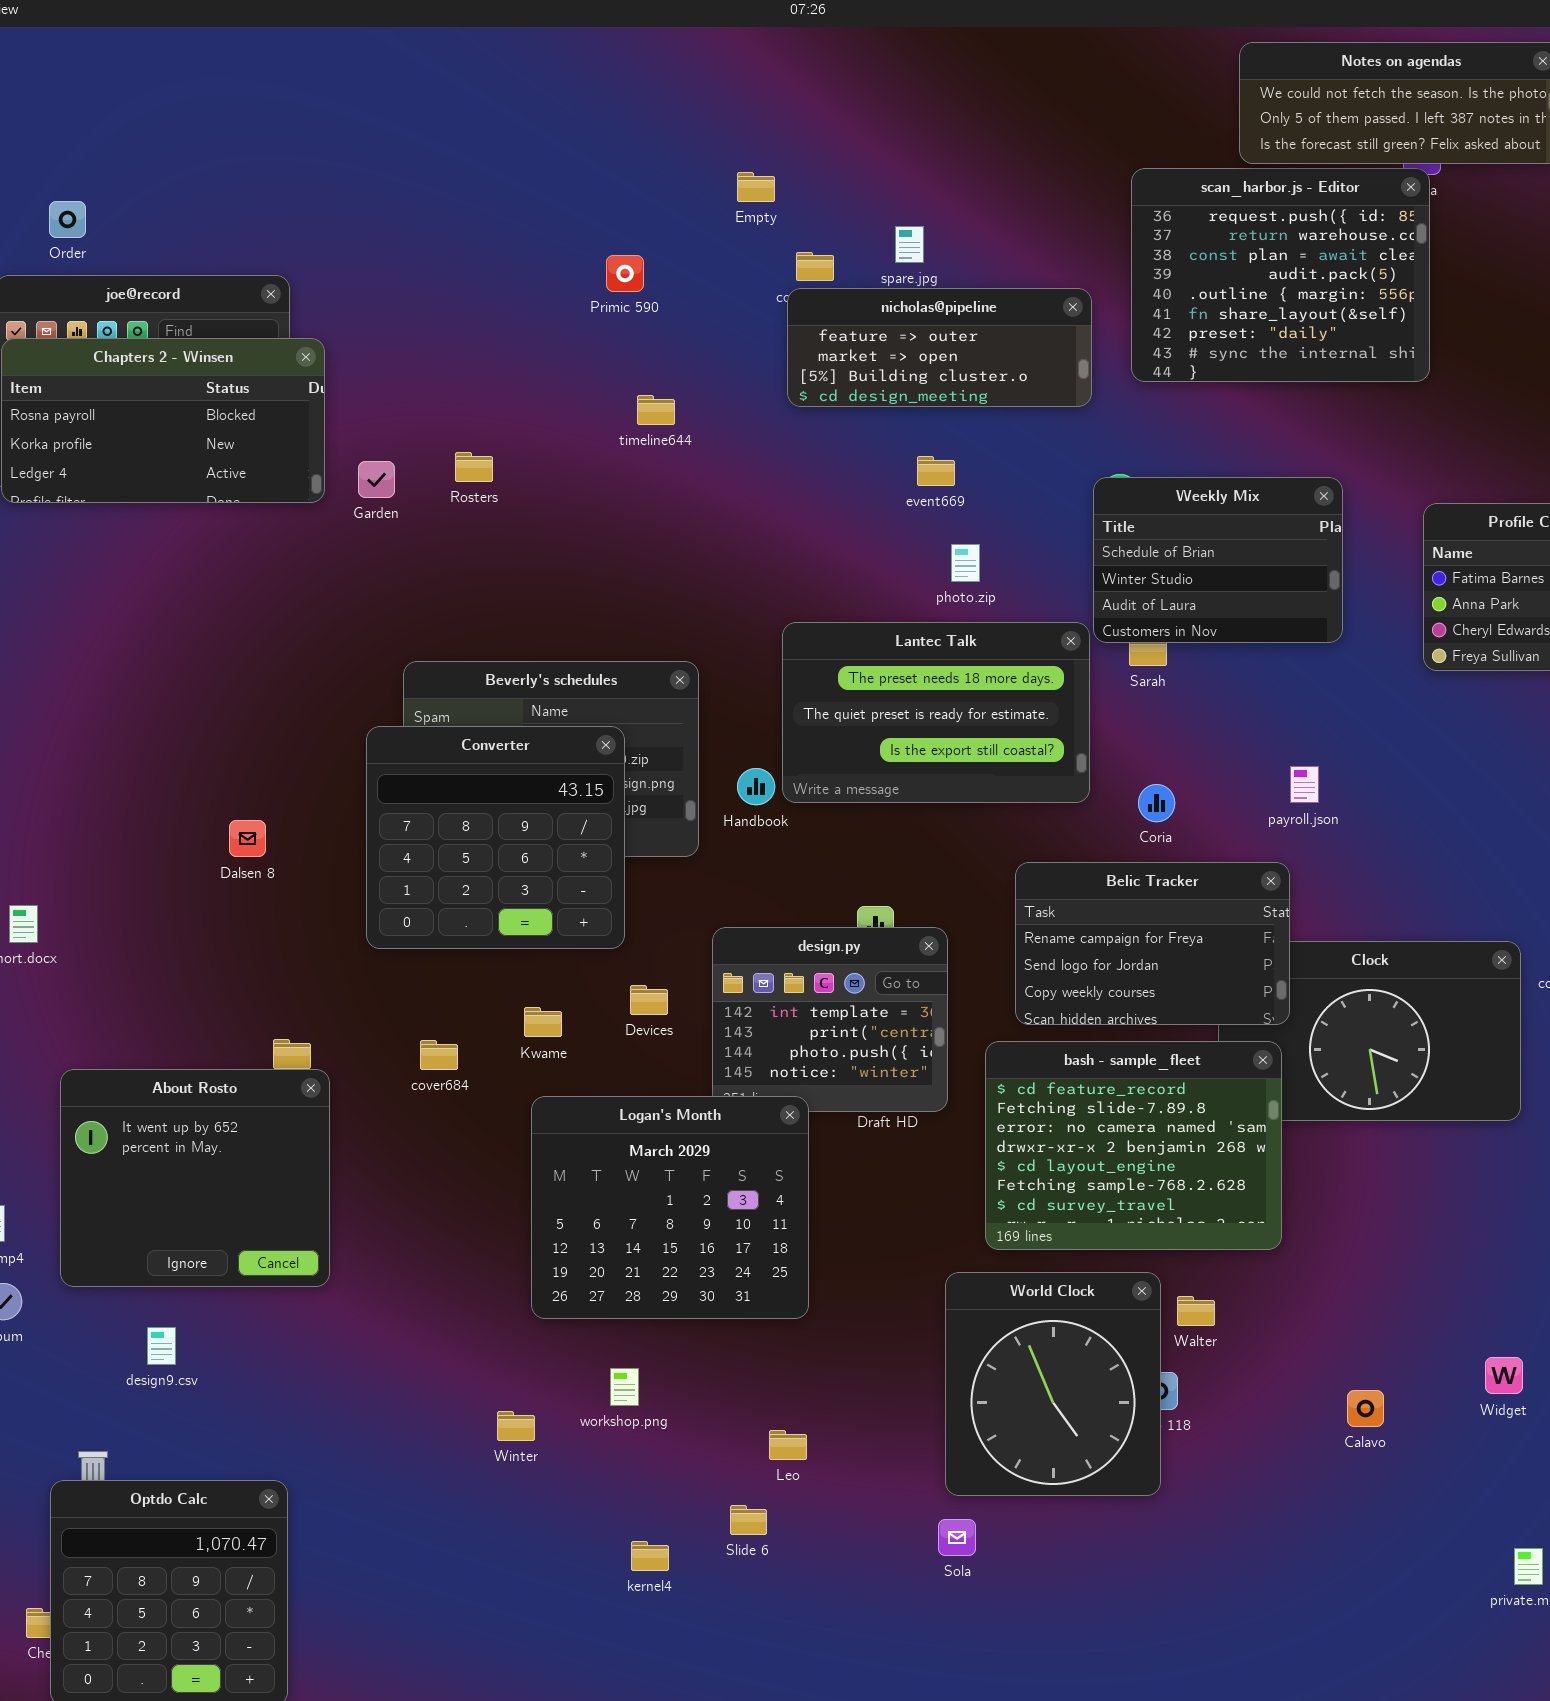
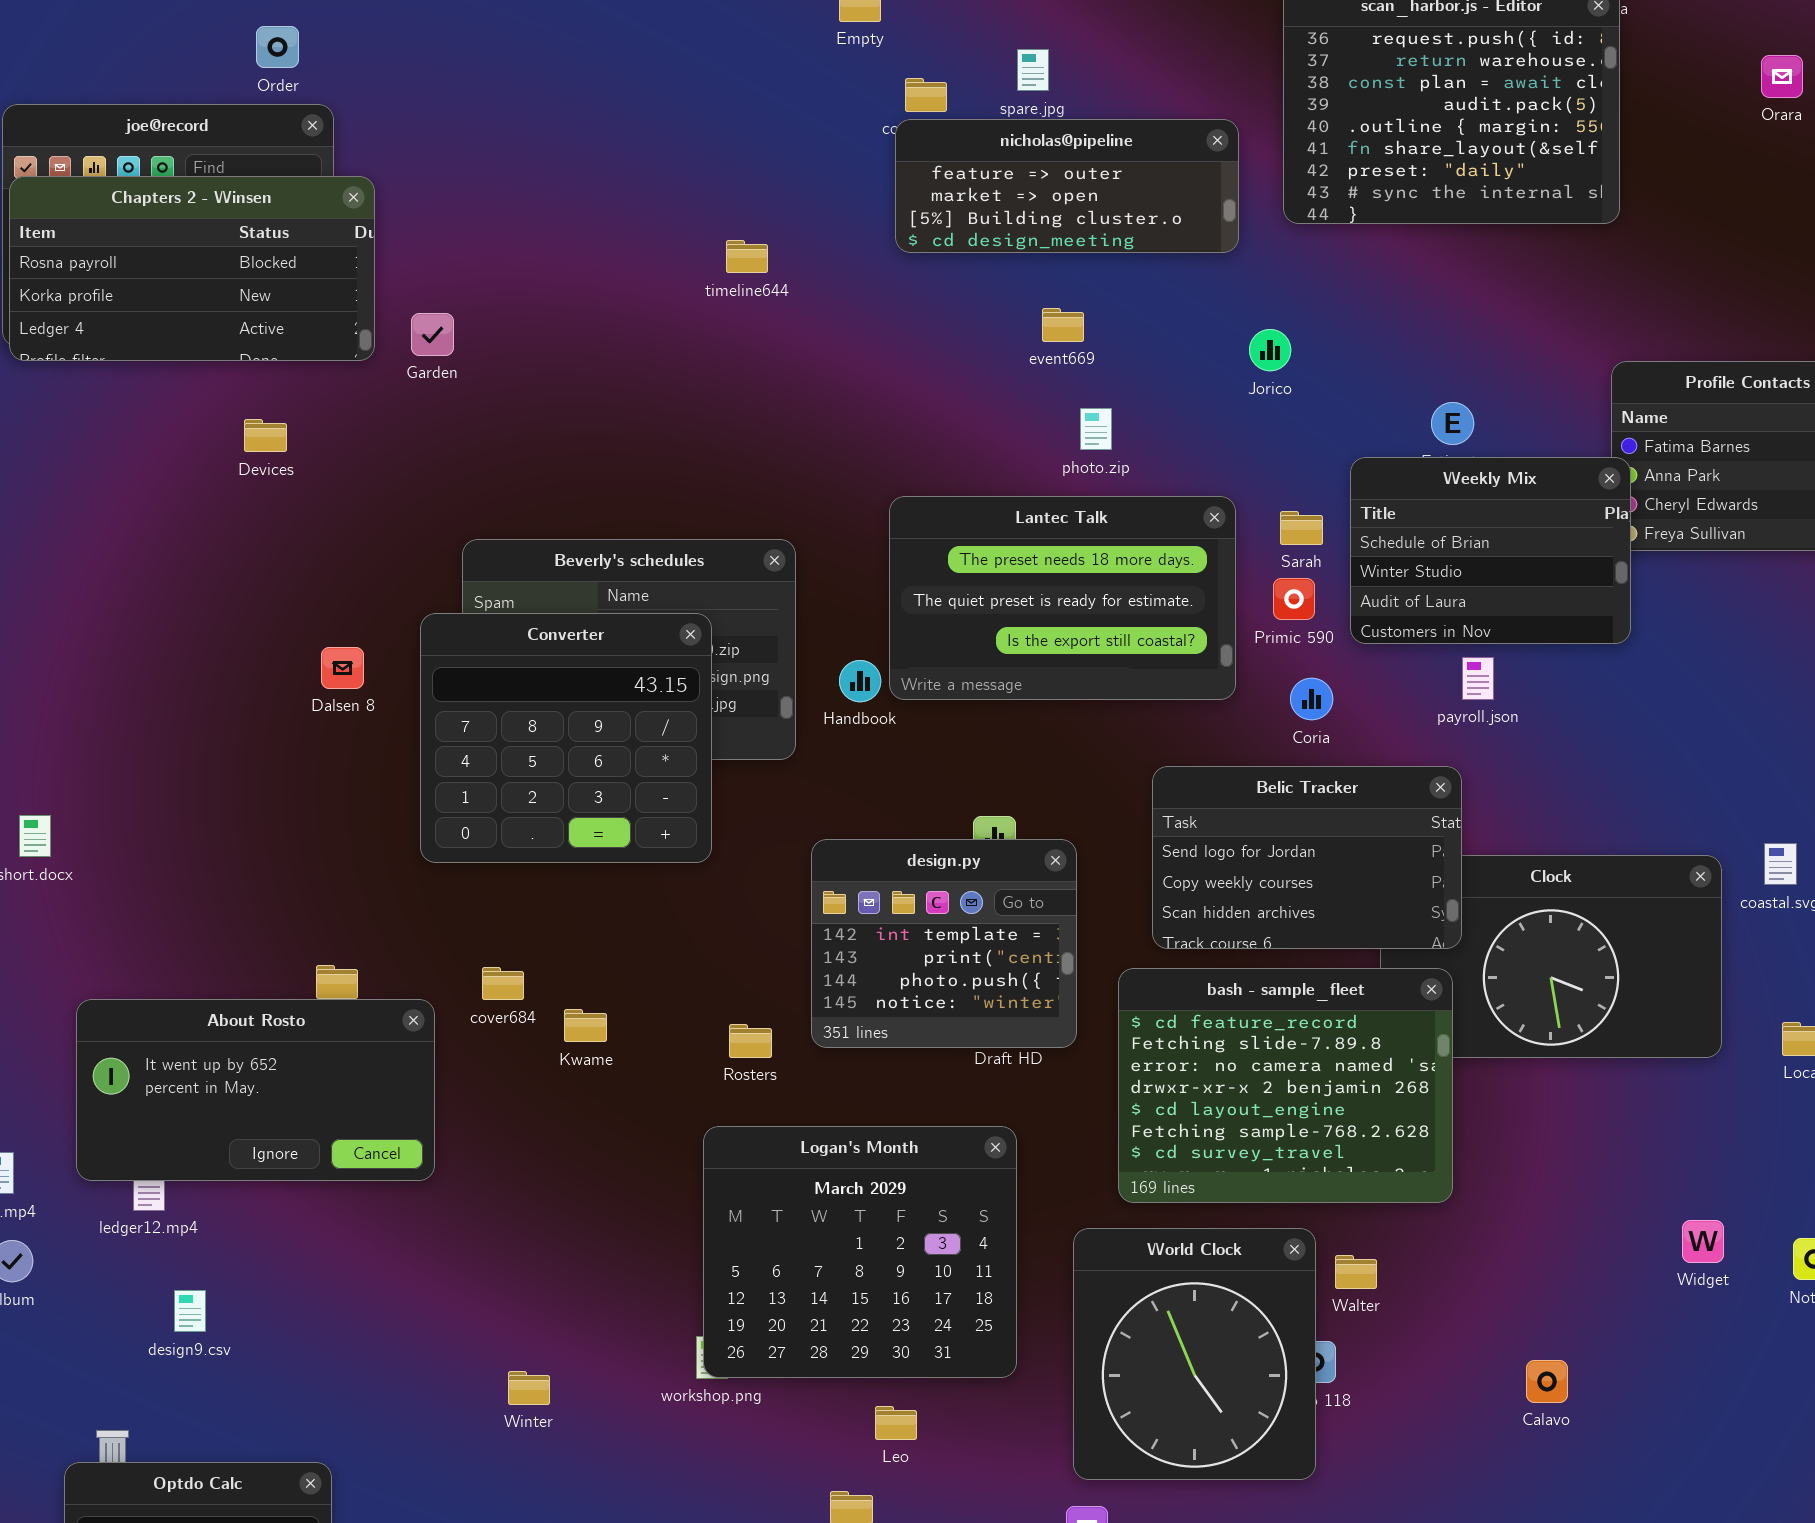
Order: [49,201,86,238] -> [256,26,299,68], moved
Primic 590: [606,255,644,292] -> [1273,578,1315,620], moved
Rosters: [455,452,493,482] -> [729,1024,772,1058], moved
Weekly Mix: [1093,477,1343,643] -> [1350,457,1631,644], moved
Dalsen 8: [229,820,266,857] -> [321,647,364,689], moved
Belic Tracker: [1015,862,1290,1025] -> [1152,766,1462,949], scrolled down 1 row
Devices: [630,985,668,1015] -> [244,419,287,452], moved
Kwame: [524,1007,562,1037] -> [564,1009,607,1042], moved
About Rosto: [60,1069,330,1287] -> [76,999,435,1181], resized
Logan's Month: [531,1096,809,1319] -> [703,1126,1017,1378], moved
Widget: [1485,1357,1523,1394] -> [1682,1220,1724,1263], moved
Winter: [497,1411,535,1441] -> [508,1371,550,1405], moved

